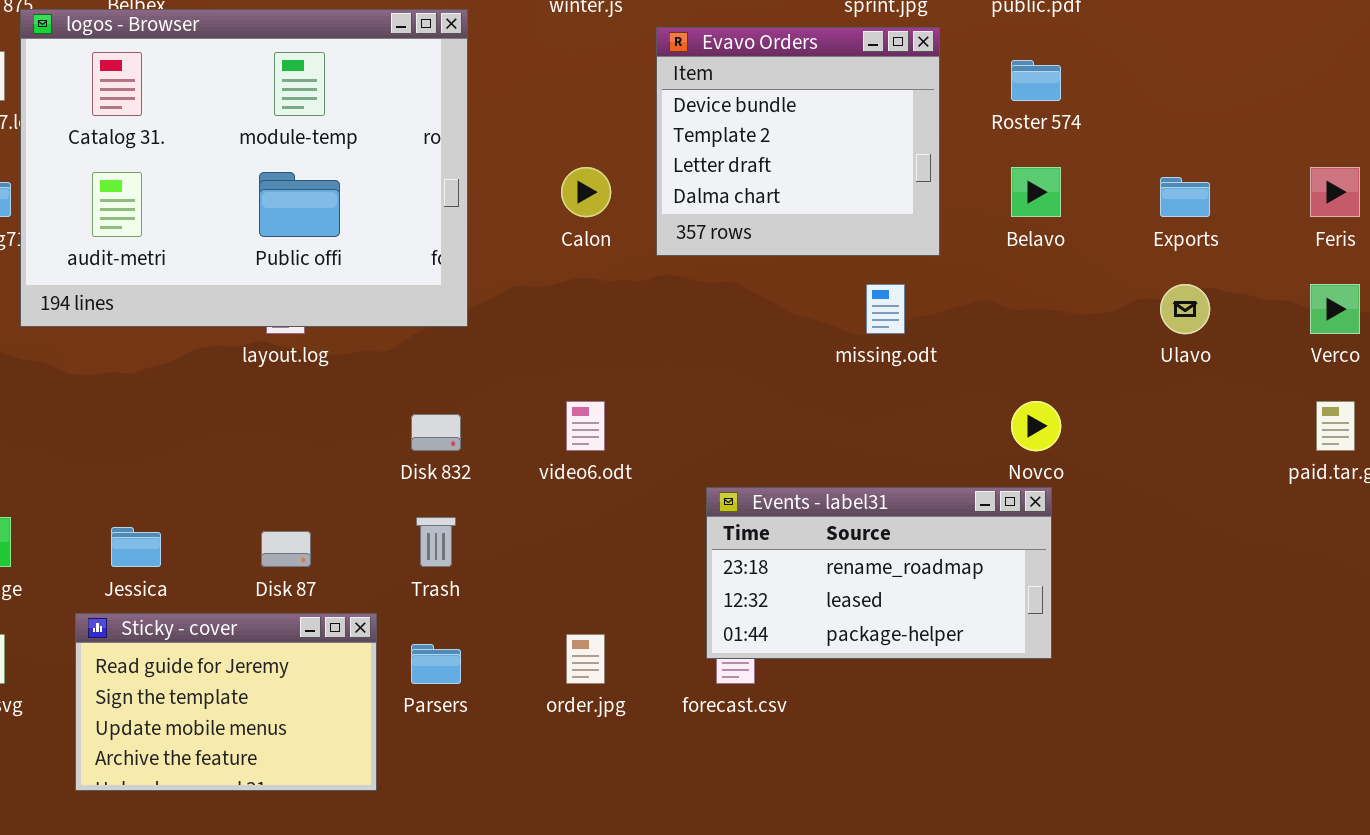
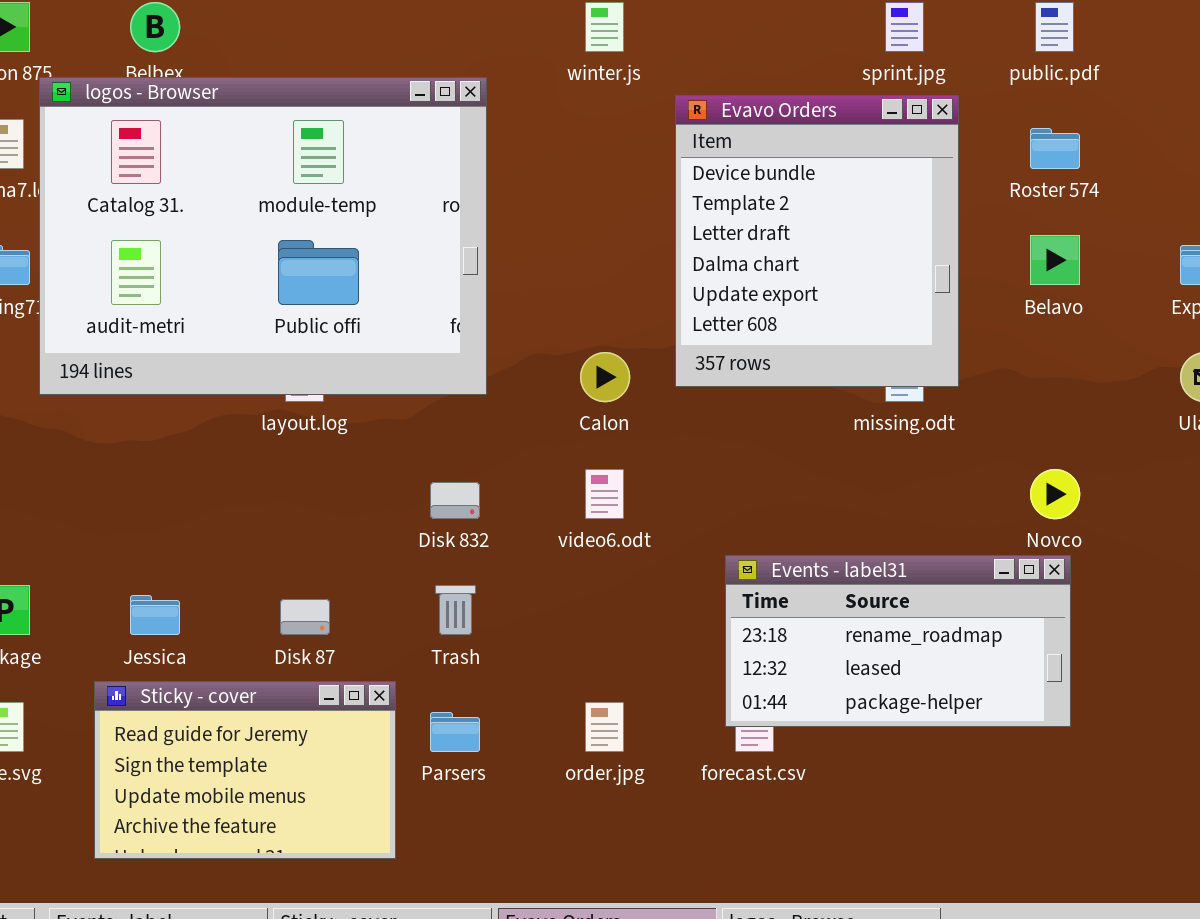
Evavo Orders: [656,27,940,256] -> [675,95,959,387], resized
Calon: [561,167,611,217] -> [580,352,630,402], moved

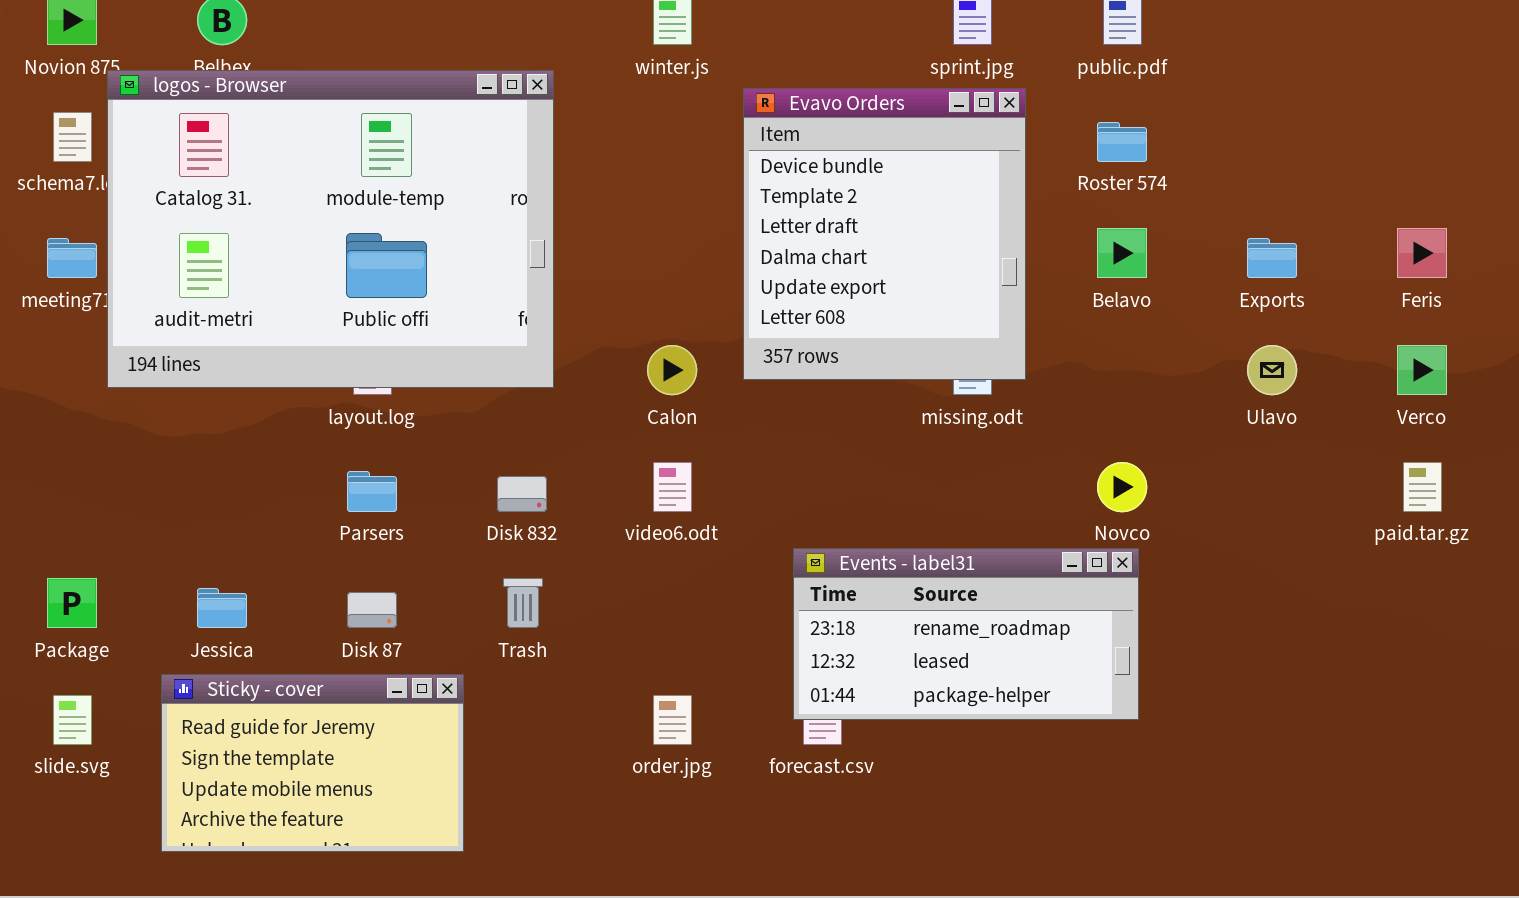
Parsers: [430,712,480,752] -> [347,471,397,512], moved

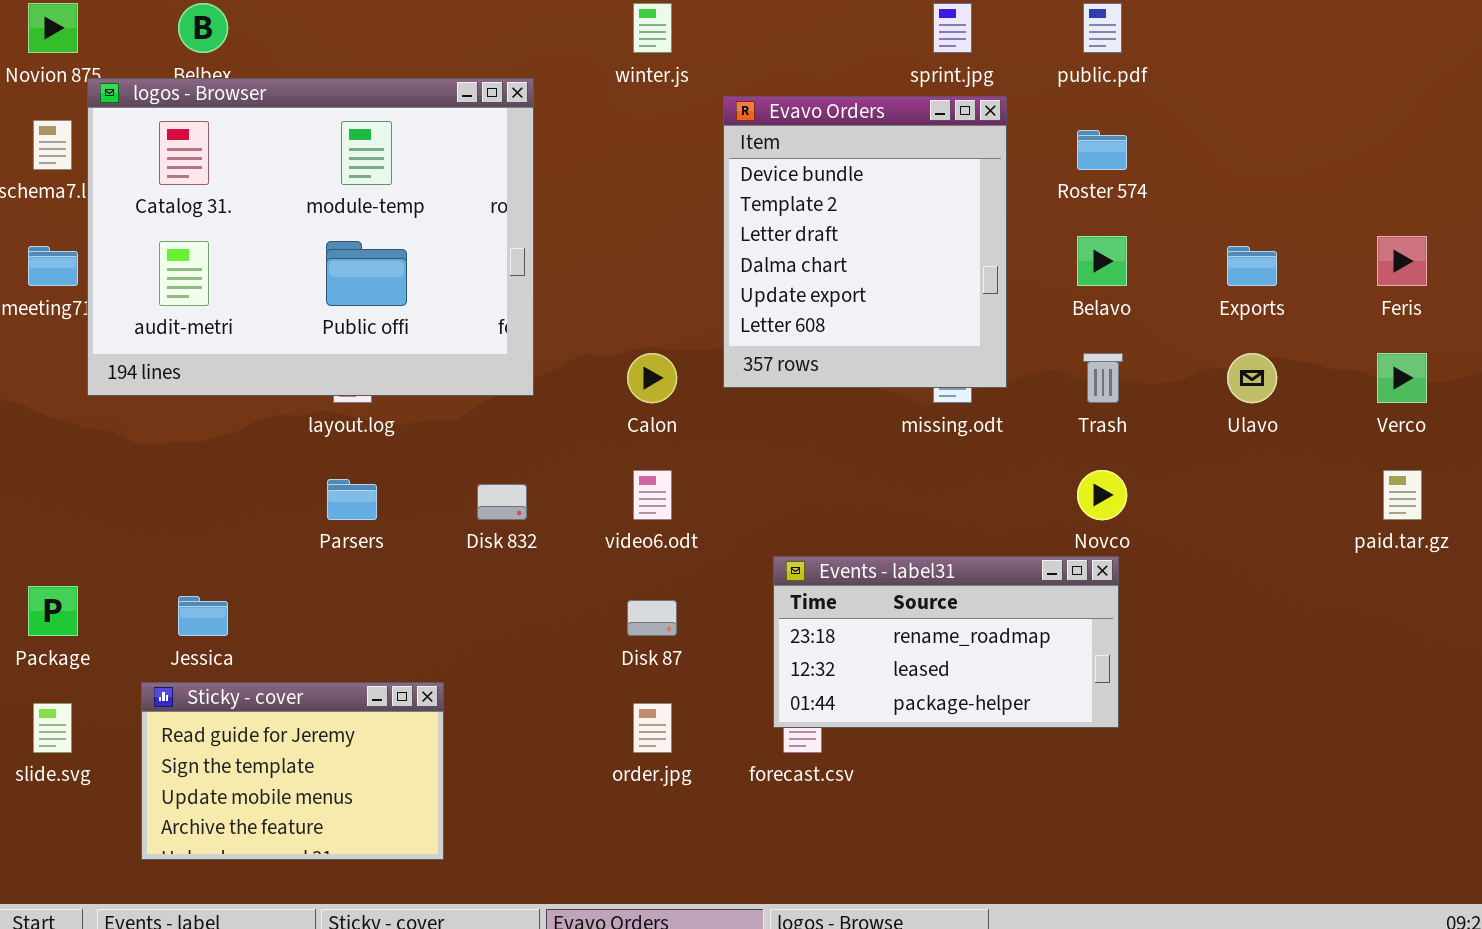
Trash: [503,578,543,628] -> [1083,353,1123,403], moved
Disk 87: [347,592,397,628] -> [627,600,677,636], moved

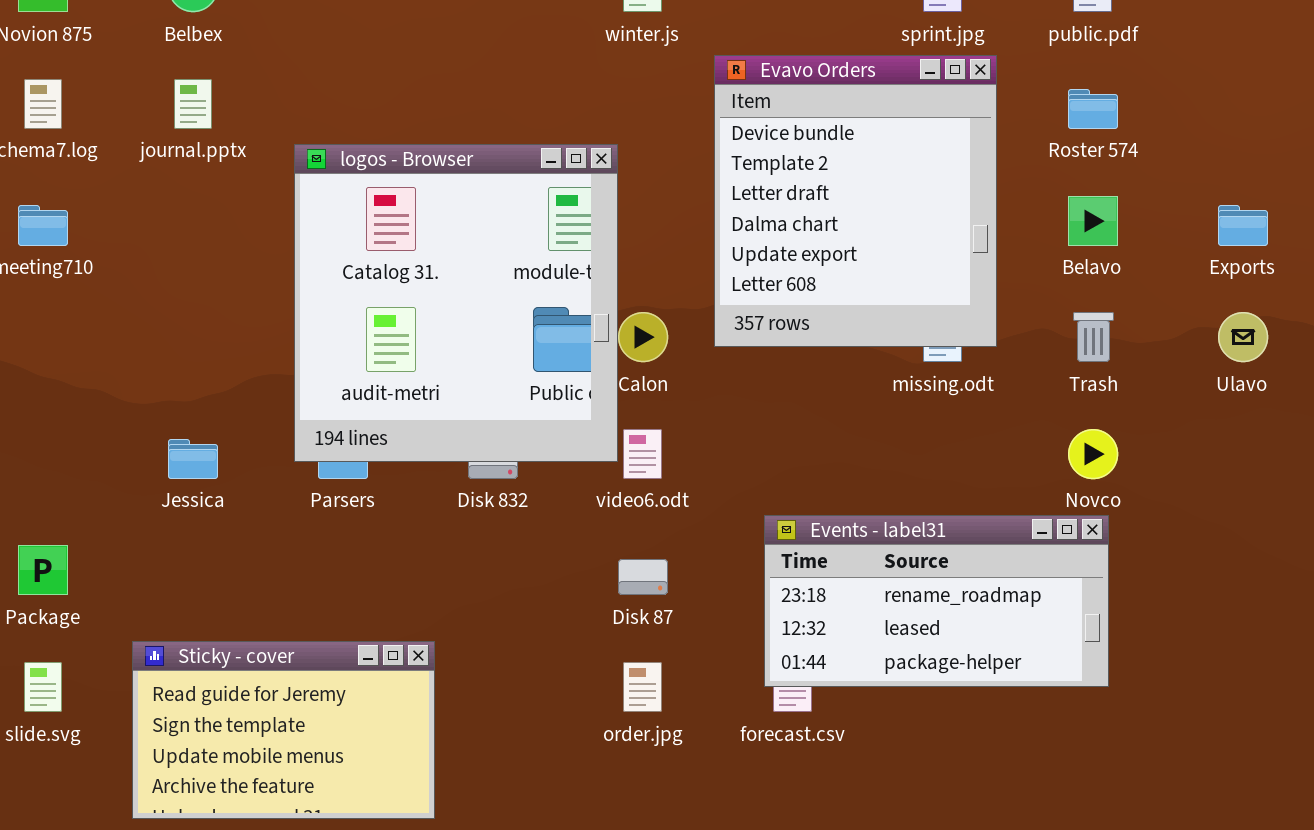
logos - Browser: [87,78,534,396] -> [294,144,618,462], moved, resized
Jessica: [178,596,228,636] -> [168,439,218,479], moved

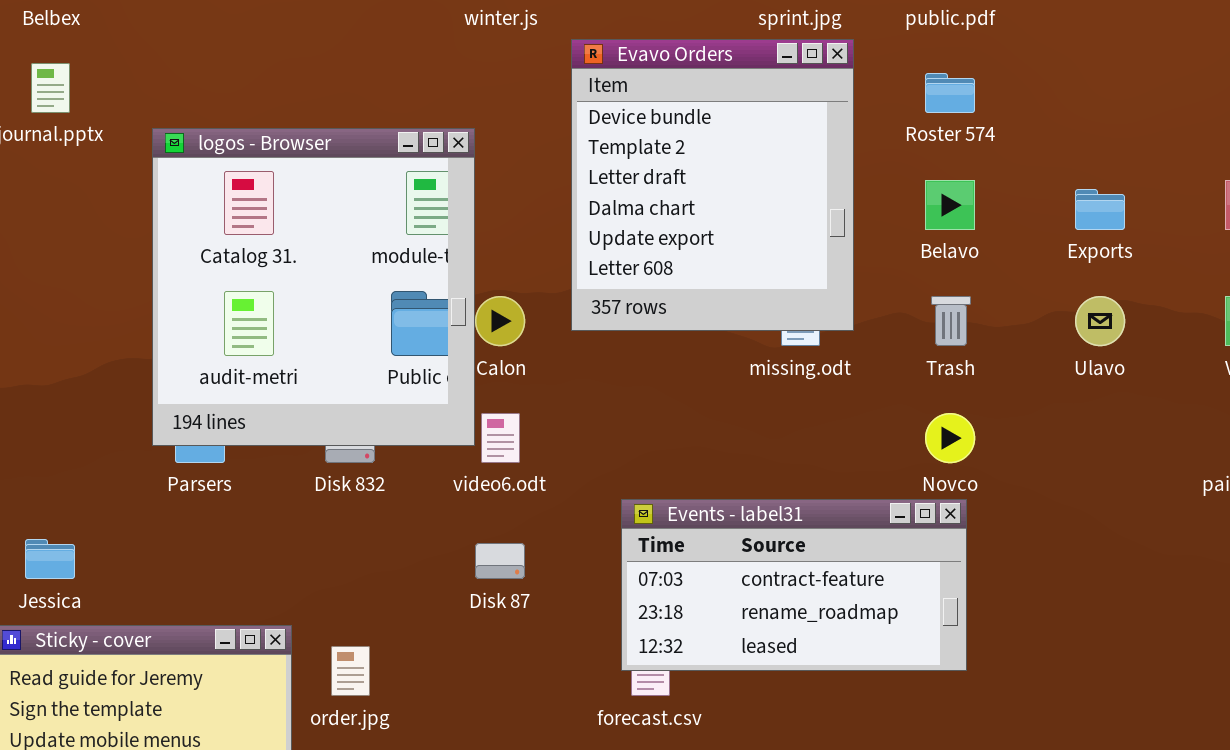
Jessica: [168,439,218,479] -> [25,539,75,579], moved
Events - label31: [764,515,1109,687] -> [621,499,967,671], scrolled up 1 row
order.jpg: [623,662,662,712] -> [331,646,370,696], moved

